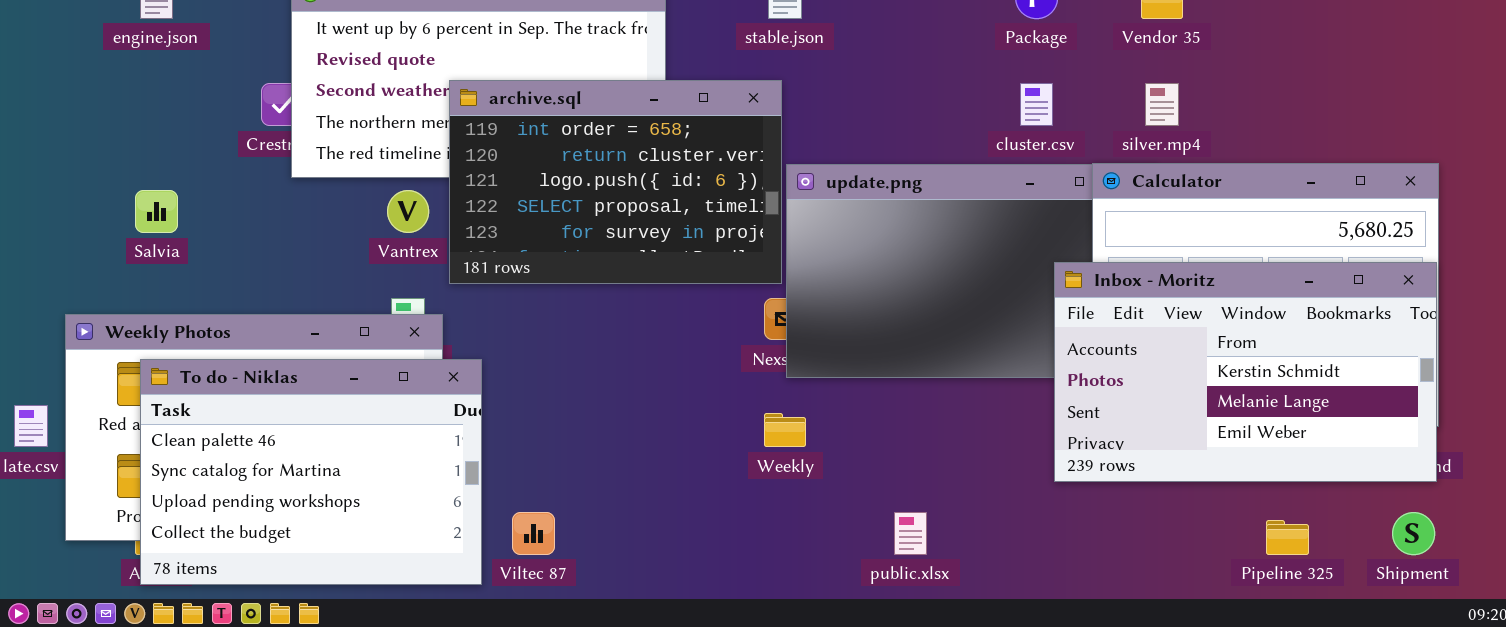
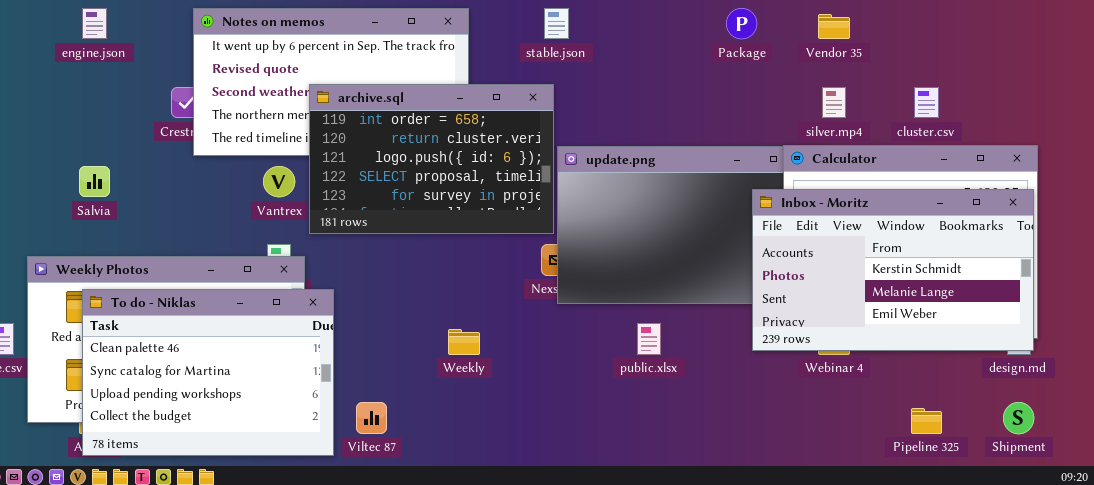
cluster.csv: [1020,83,1053,126] -> [914,87,939,118], moved
Inbox - Moritz: [1054,262,1437,482] -> [752,189,1034,351], moved
Weekly: [764,413,806,447] -> [448,329,480,355], moved
public.xlsx: [894,512,927,555] -> [637,323,661,355], moved

